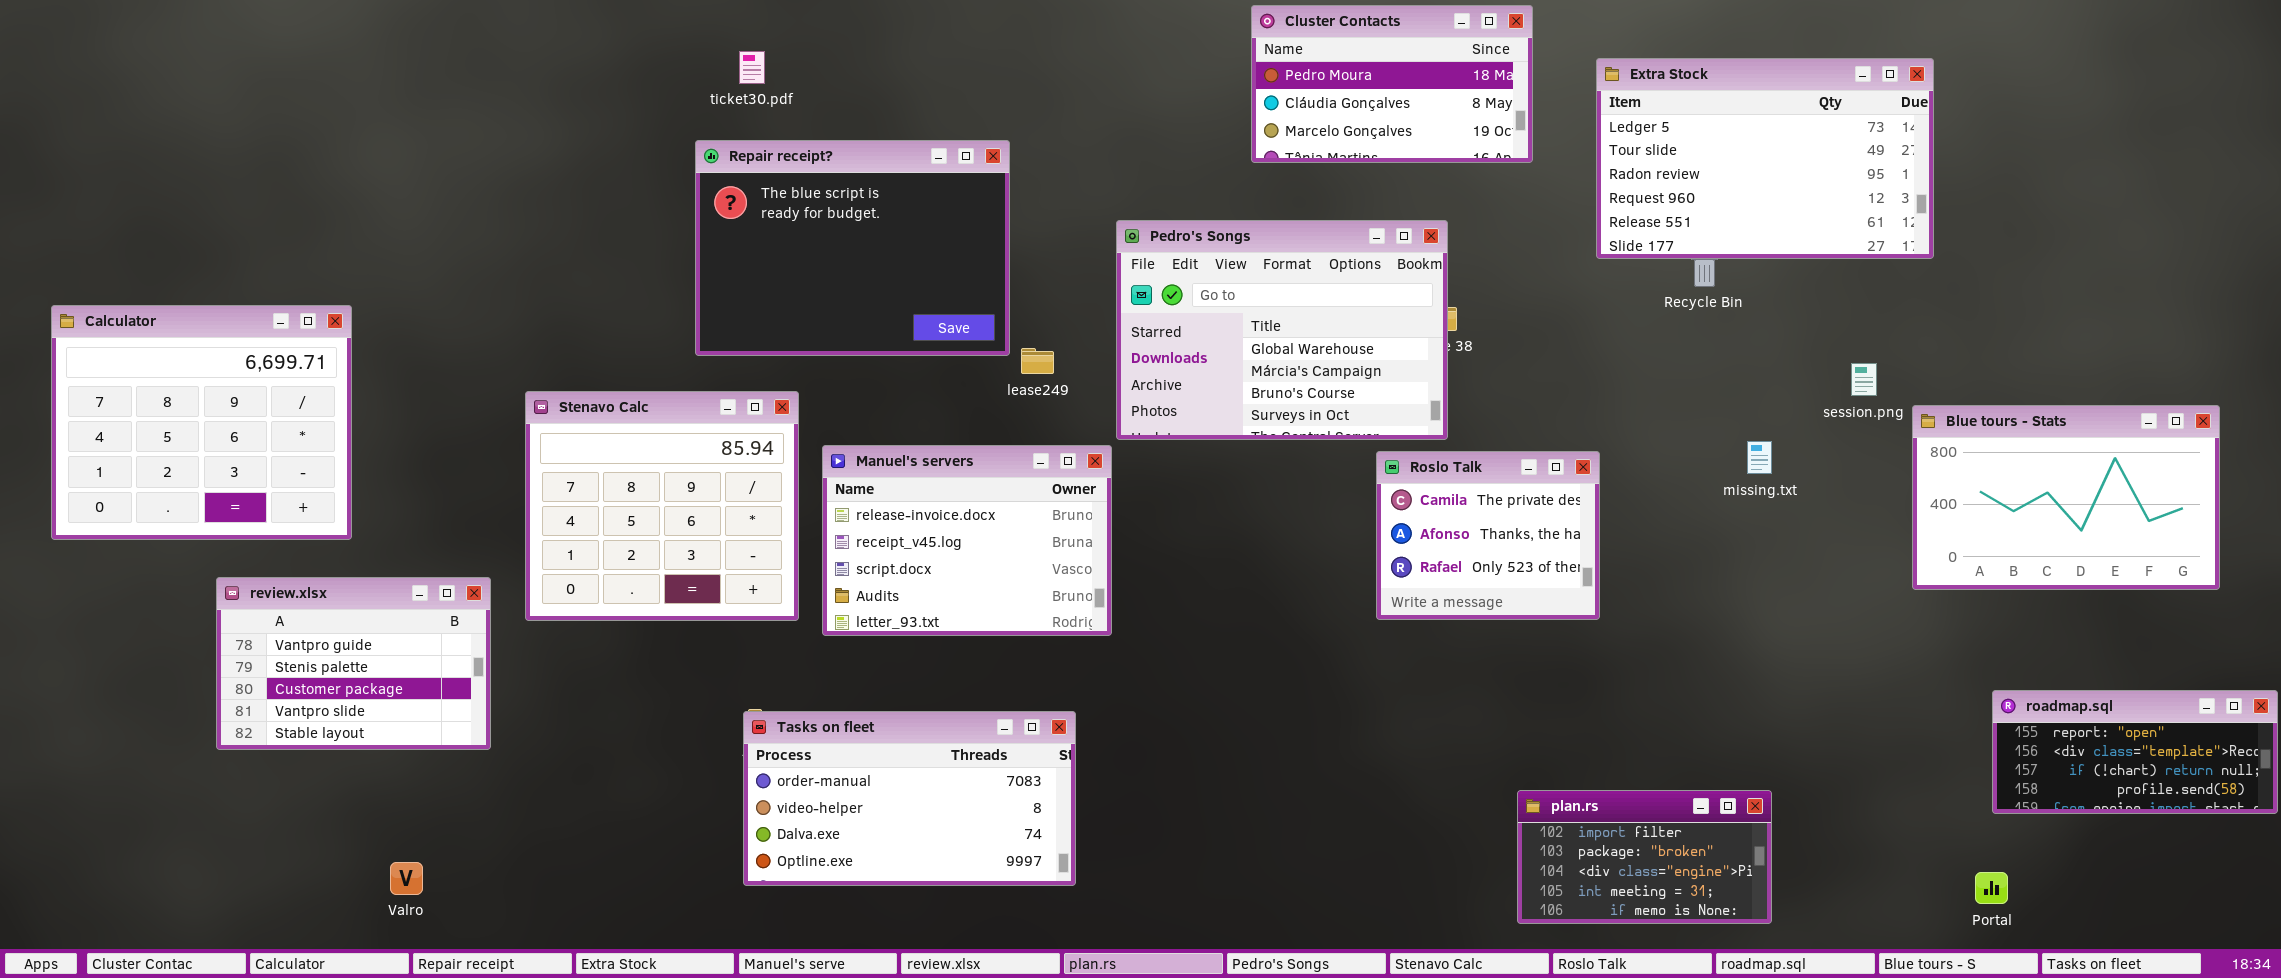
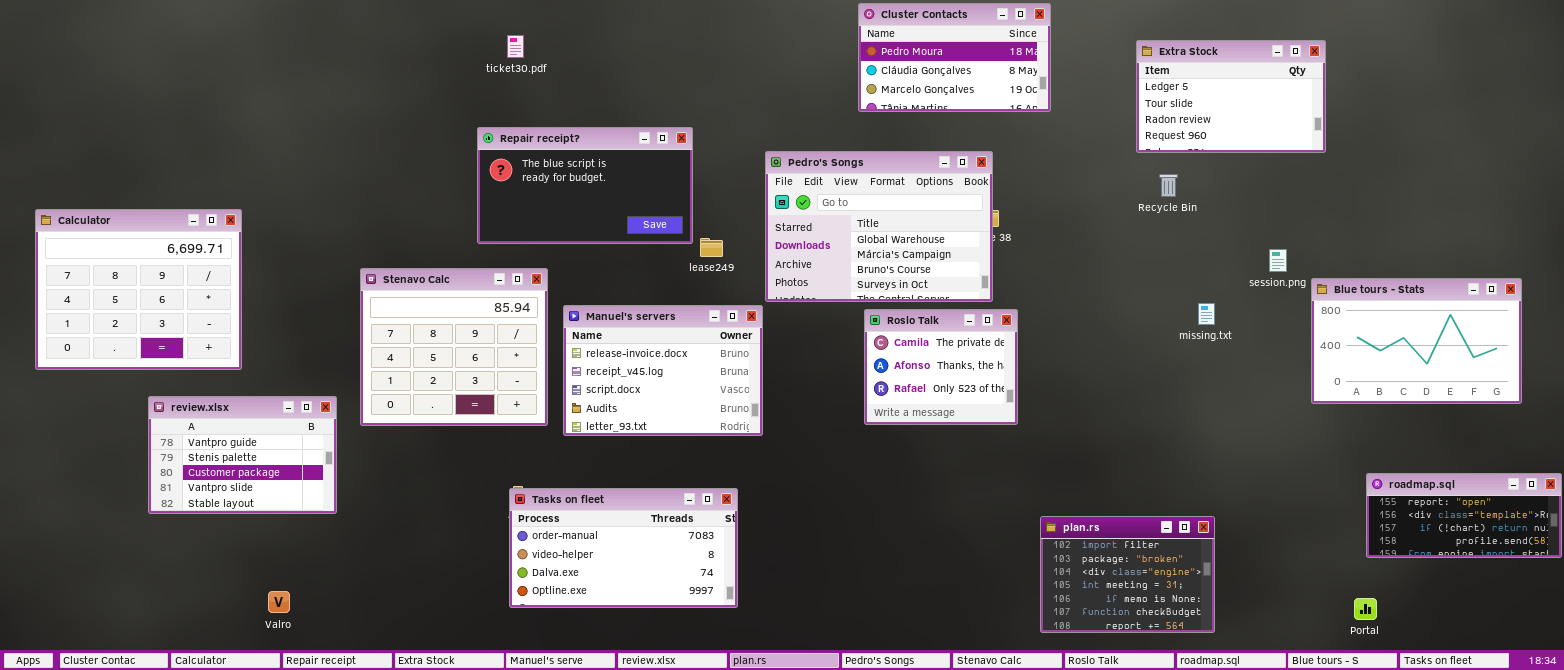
Extra Stock: [1596,58,1934,259] -> [1136,40,1326,153], resized
Repair receipt?: [695,140,1010,356] -> [477,127,693,244], resized
Roslo Talk: [1376,451,1600,620] -> [864,309,1018,425], moved
plan.rs: [1517,790,1772,924] -> [1040,516,1215,633], resized

